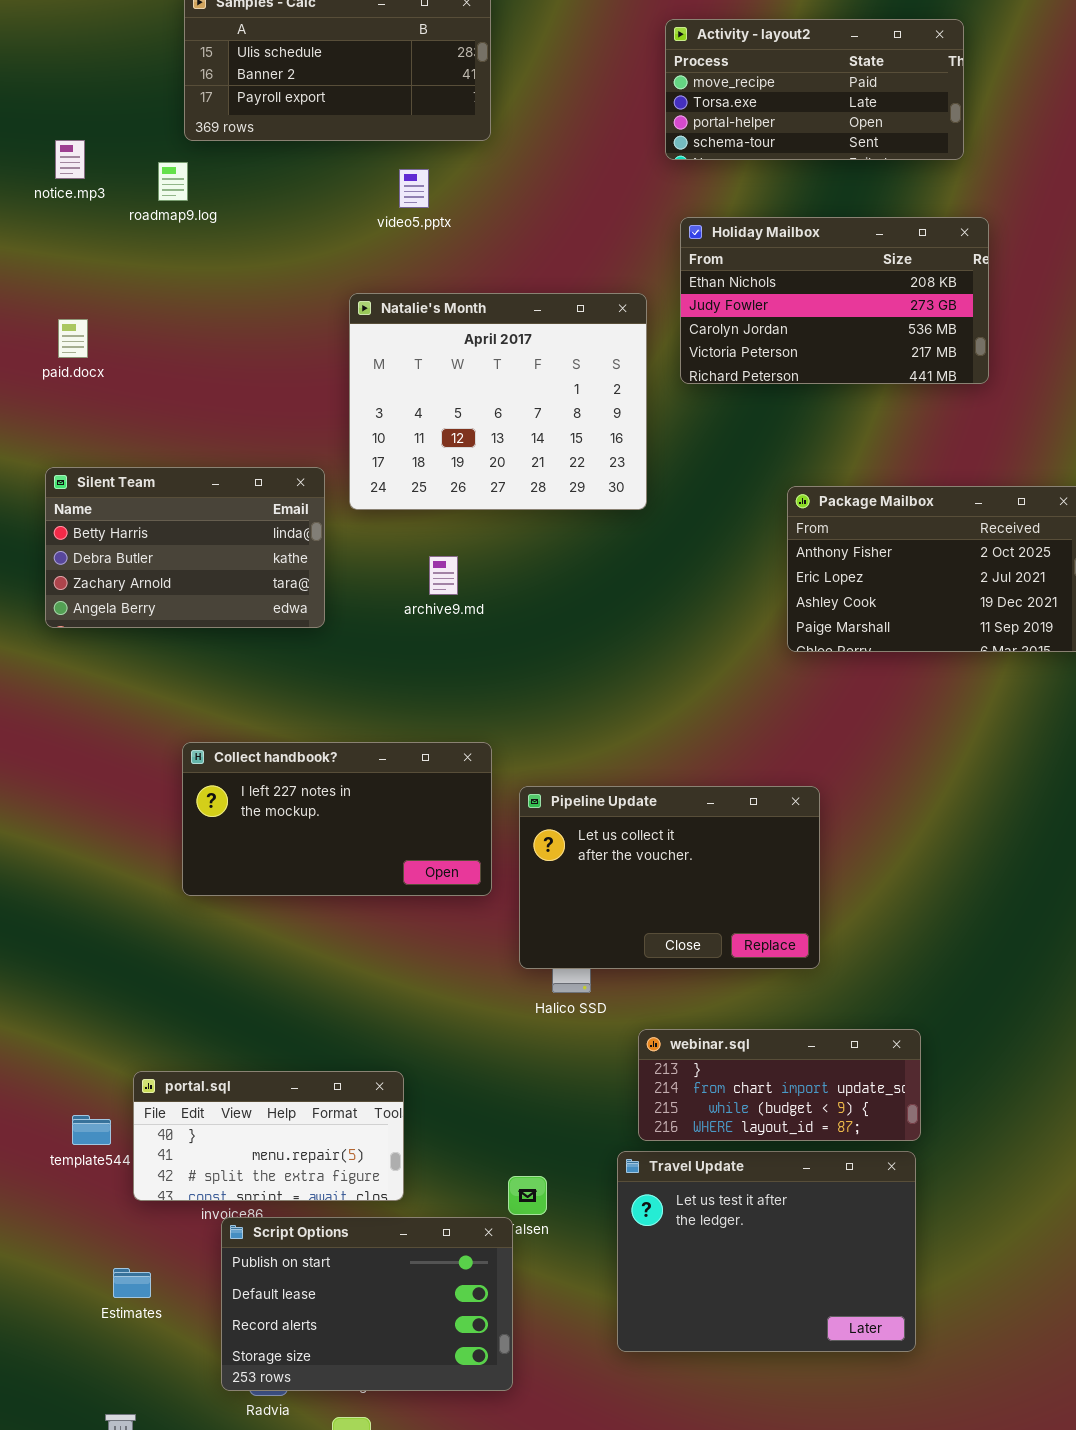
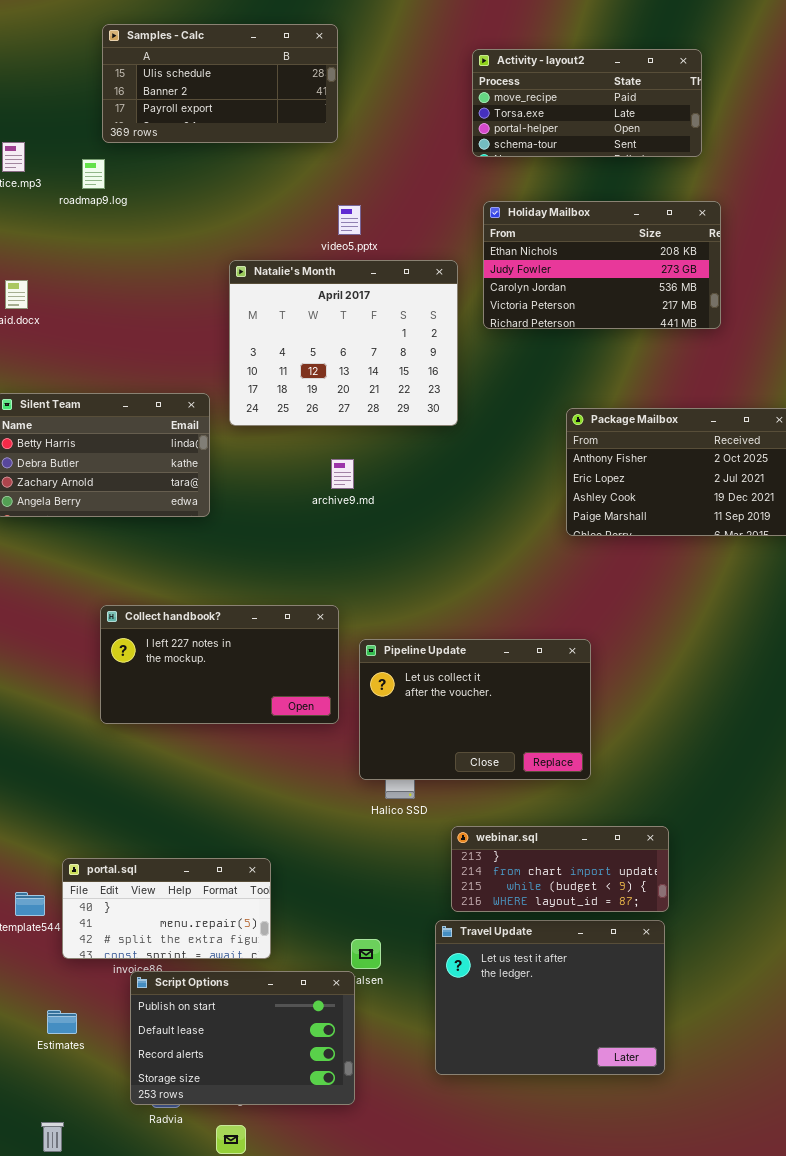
video5.pptx: [399,169,429,208] -> [338,205,361,235], moved
archive9.md: [429,556,458,595] -> [331,459,354,489], moved

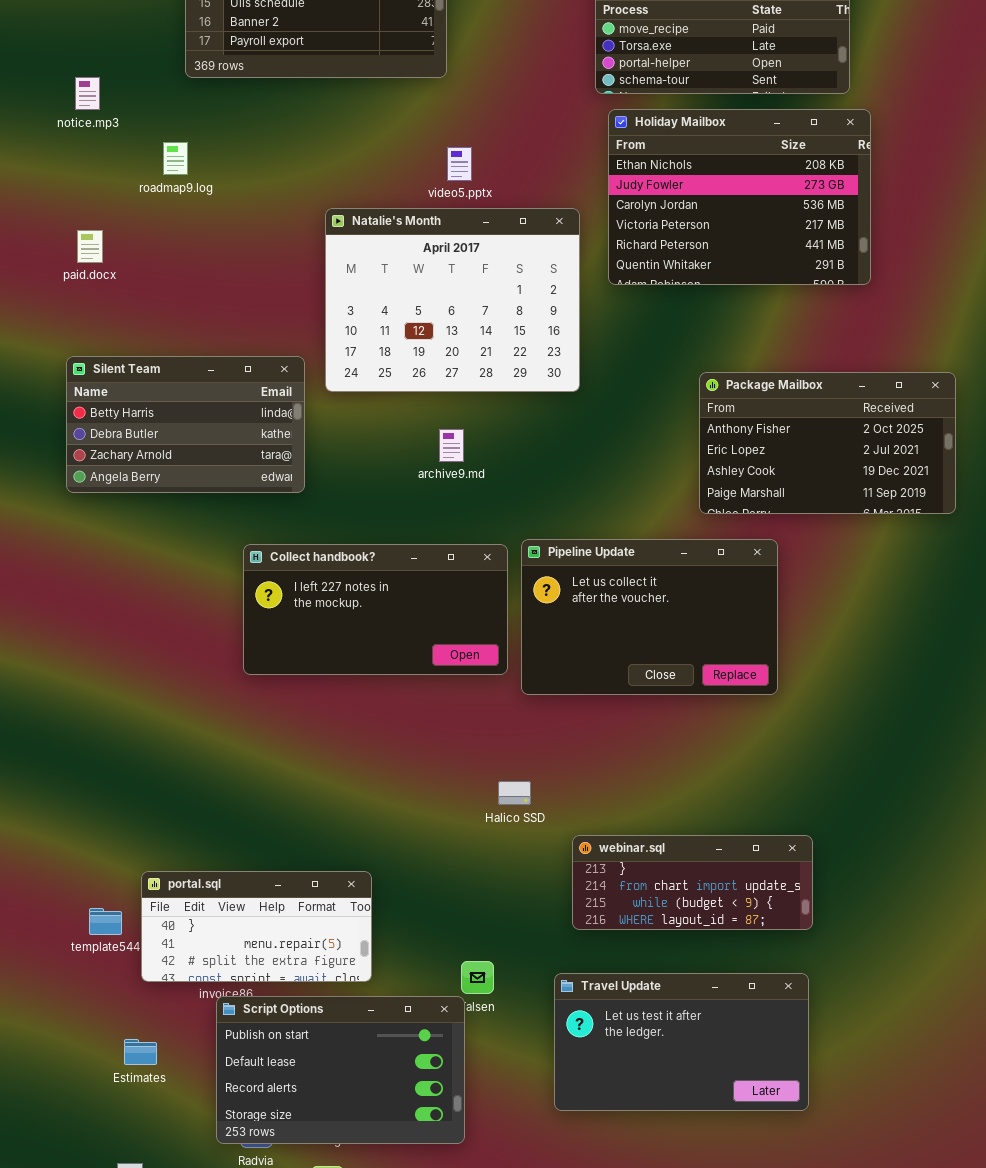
roadmap9.log: [82,159,105,189] -> [163,142,188,175], moved
Holiday Mailbox: [483,201,721,329] -> [608,109,871,285], resized
Collect handbook?: [100,605,339,724] -> [243,544,508,675], moved
Pipeline Update: [359,639,591,780] -> [521,539,778,695], moved
Travel Update: [435,920,665,1075] -> [554,973,809,1111], resized

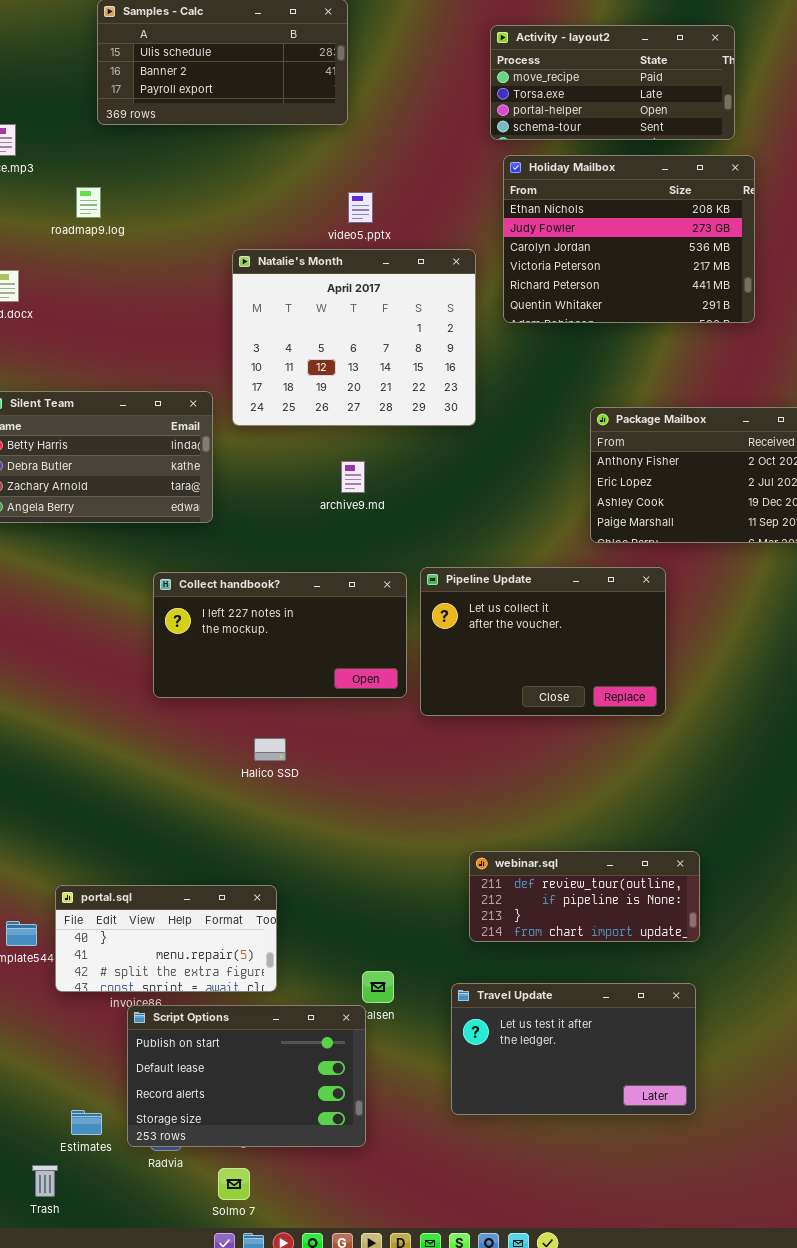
Halico SSD: [498,781,531,805] -> [254,738,286,761], moved
webinar.sql: [572,835,813,930] -> [469,851,700,942], scrolled up 2 rows
Estimates: [124,1039,157,1065] -> [71,1110,102,1135], moved

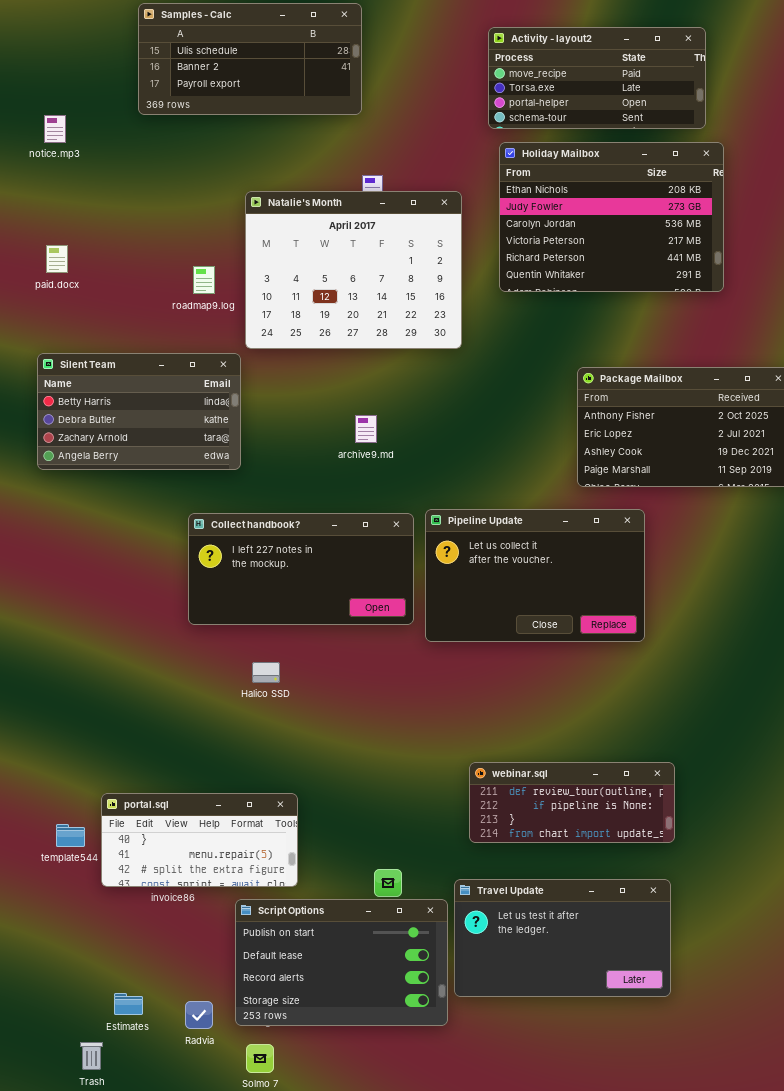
roadmap9.log: [76,187,101,218] -> [193,266,215,294], moved
Natalie's Month: [232,249,476,426] -> [245,191,462,349], moved
Halico SSD: [254,738,286,761] -> [252,662,280,683], moved
Script Options: [127,1005,366,1147] -> [235,899,448,1026], moved

